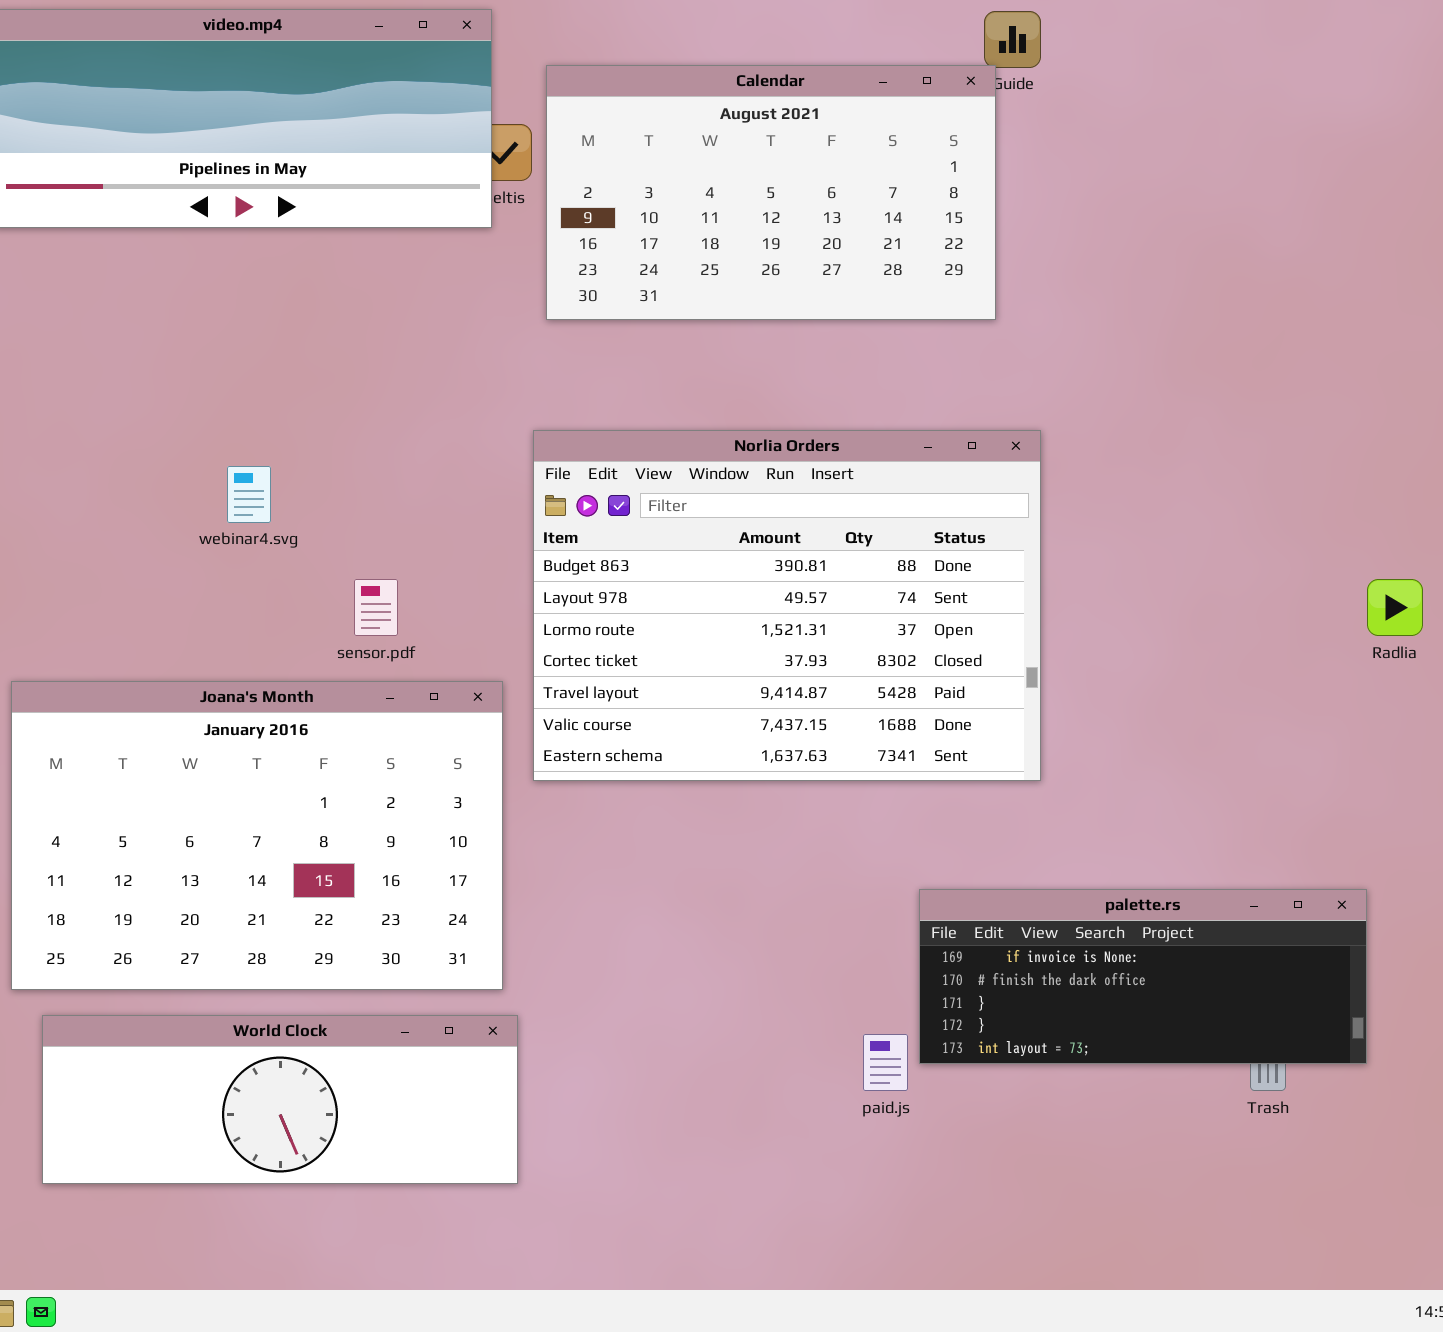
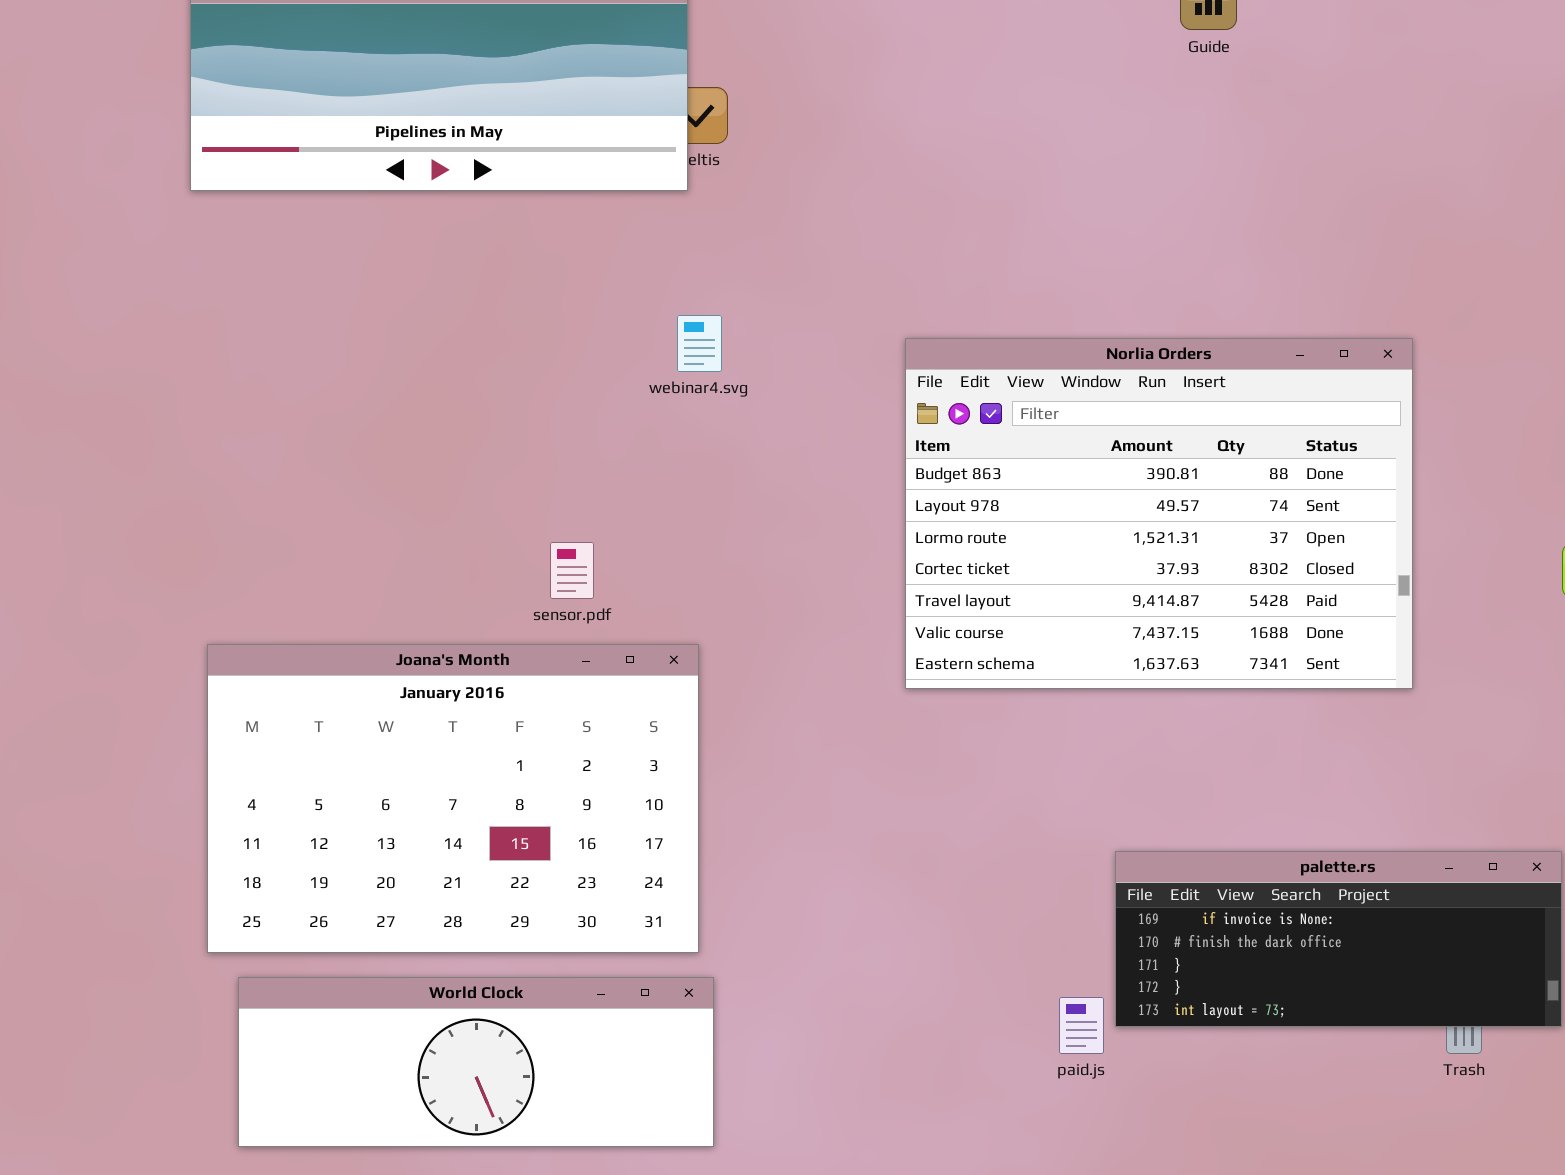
Calendar: [546,65,996,320] -> none, closed
Norlia Orders: [533,430,1041,781] -> [905,338,1413,689], moved
webinar4.svg: [227,466,271,523] -> [677,315,722,372], moved

